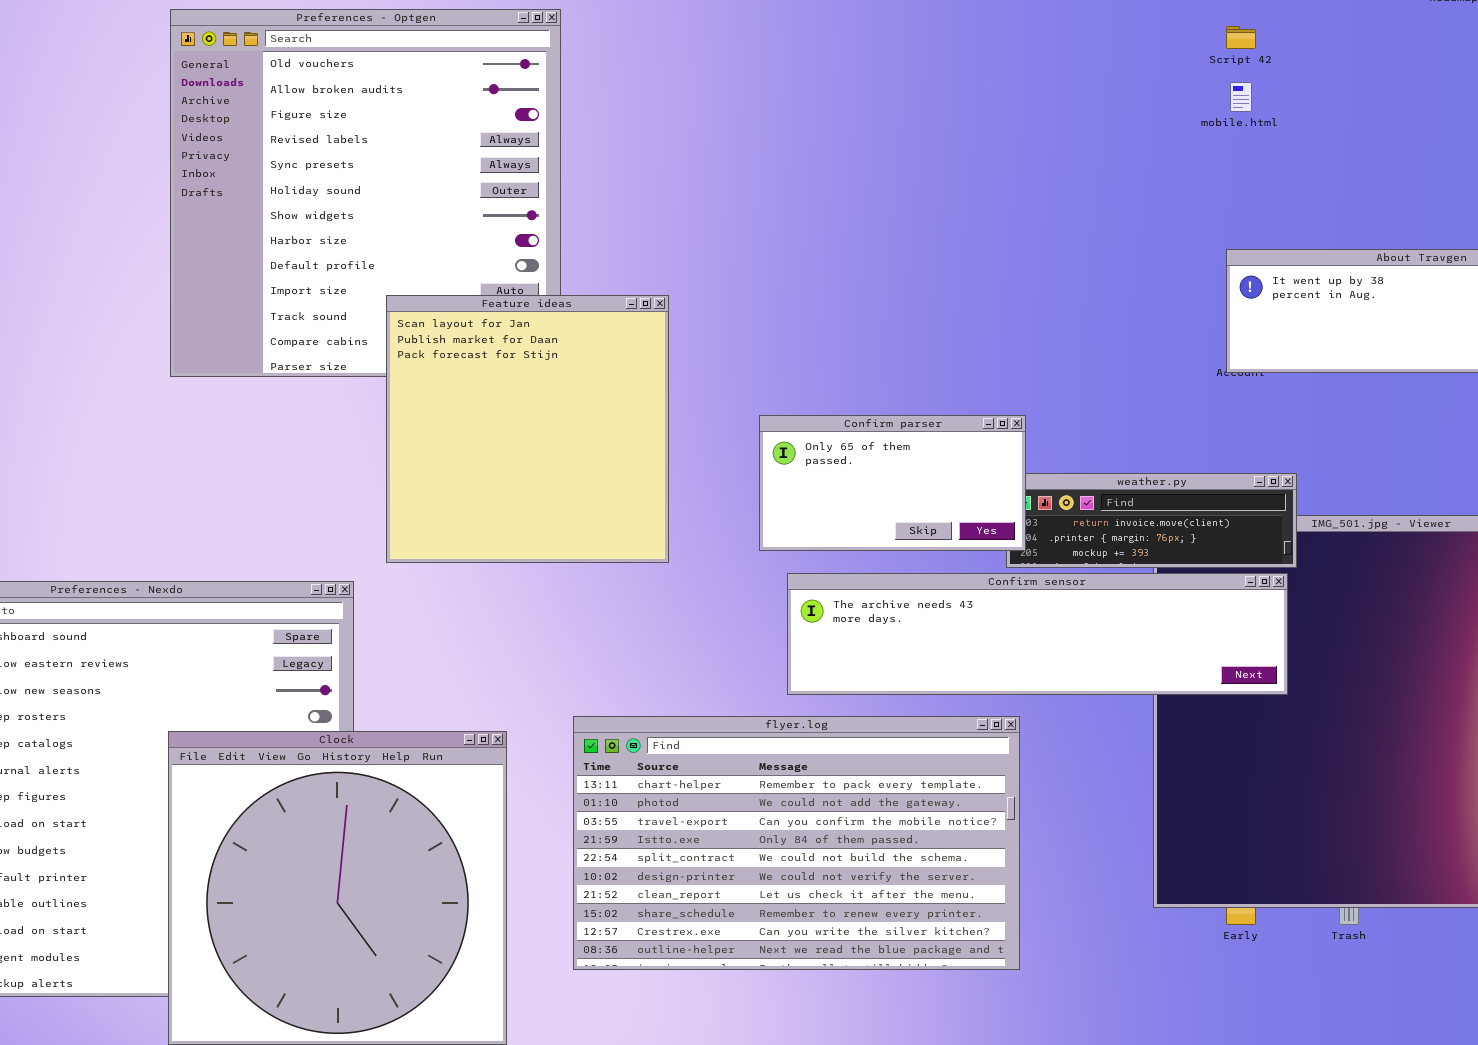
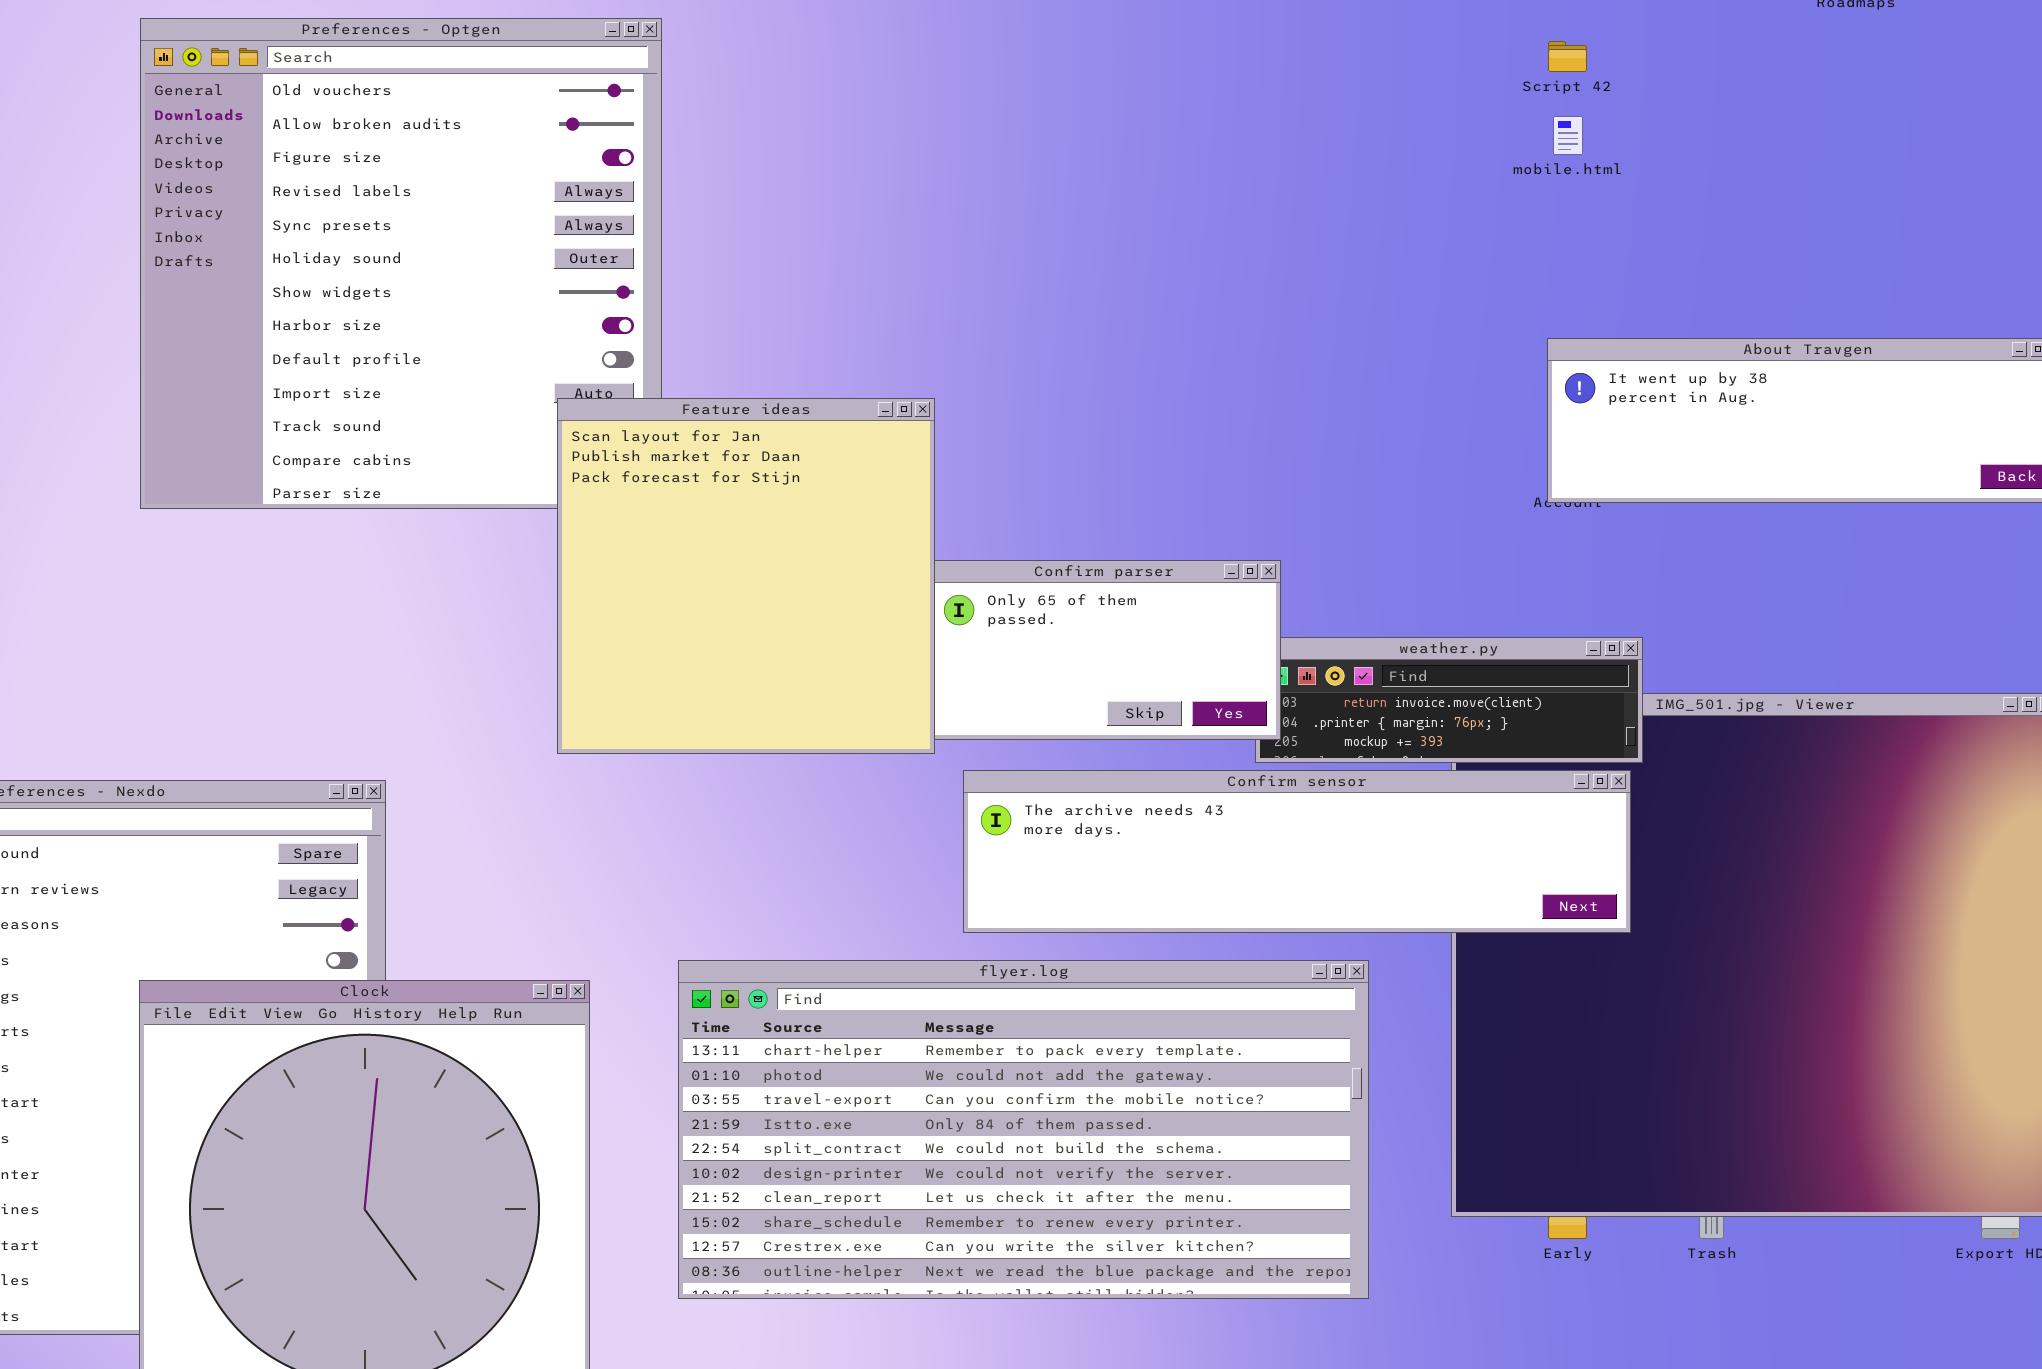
Feature ideas: [386,295,669,563] -> [557,398,935,754], moved
flyer.log: [573,716,1020,970] -> [678,960,1369,1299], resized

